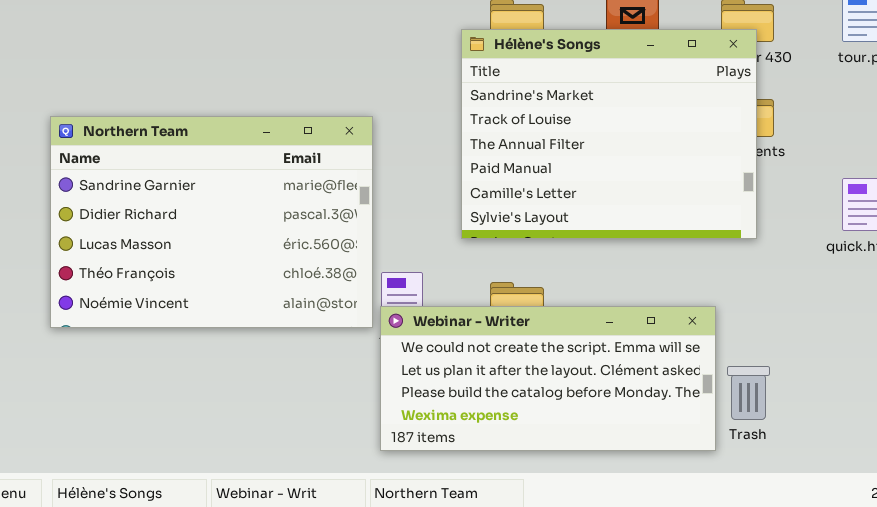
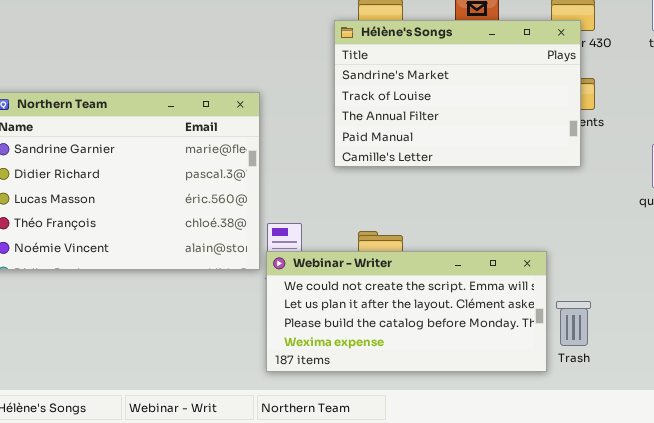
Hélène's Songs: [461,29,757,239] -> [334,20,581,167], resized

